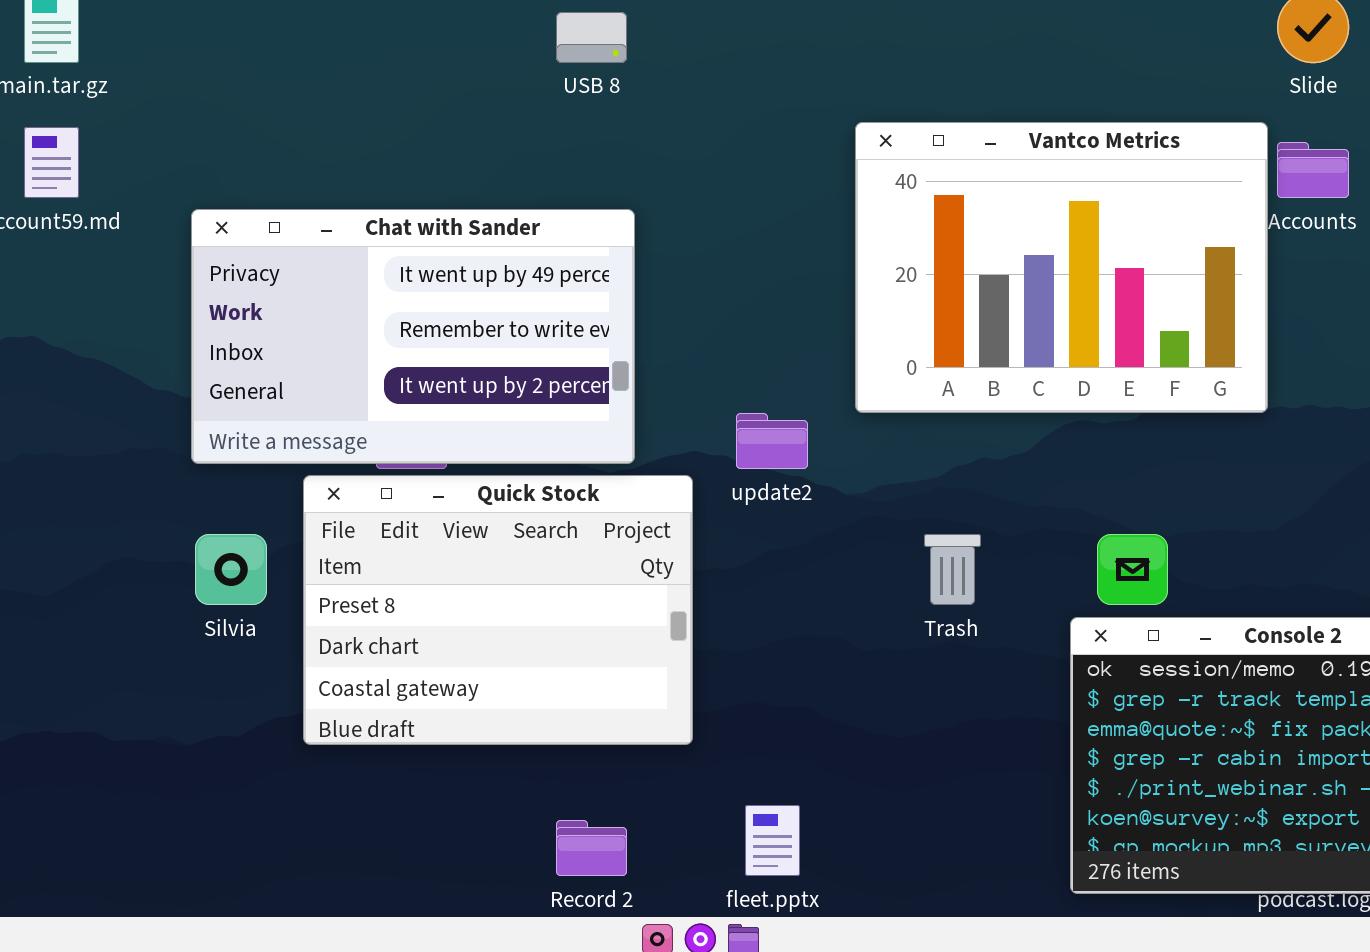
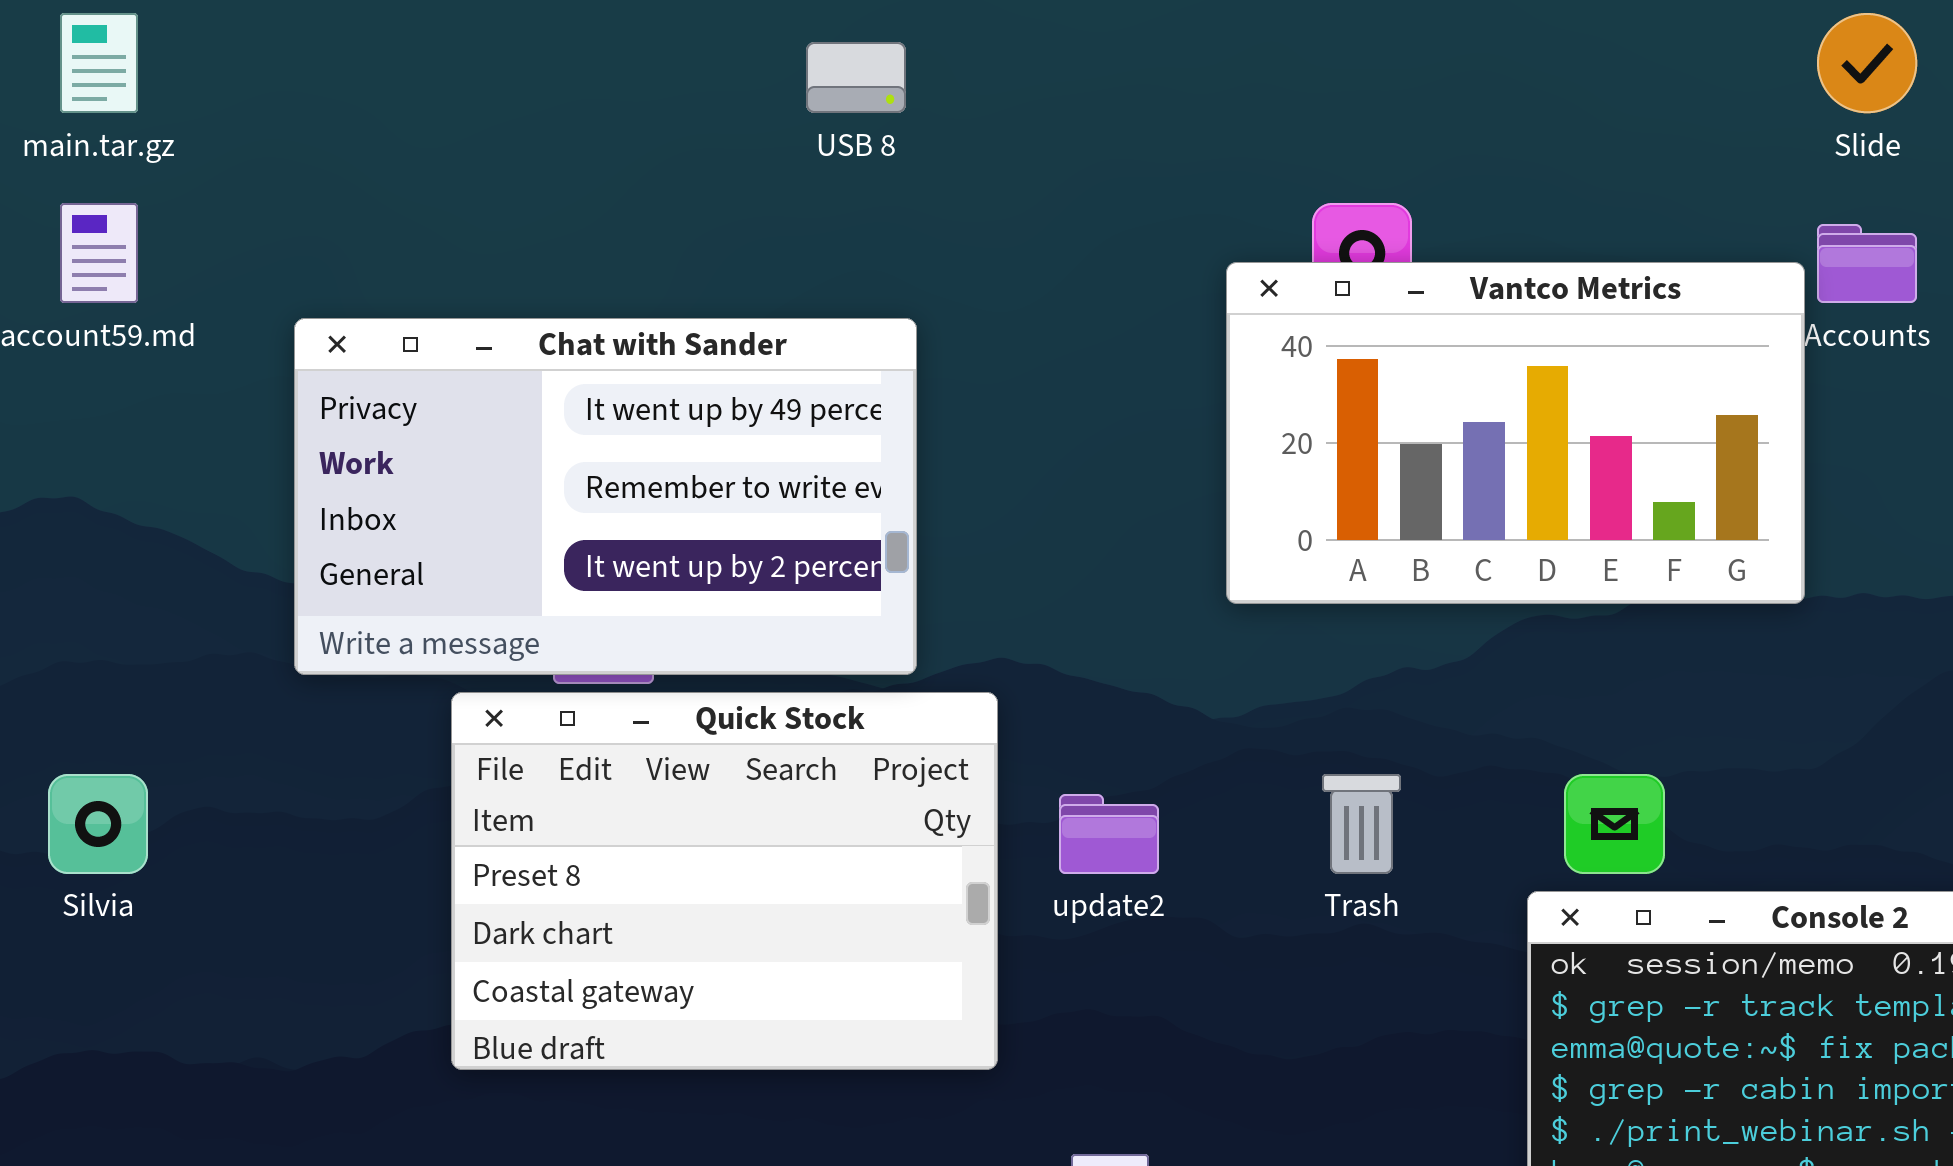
Vantco Metrics: [855,122,1268,413] -> [1226,262,1805,604], resized
update2: [736,413,808,469] -> [1059,794,1159,874], moved
Silvia: [195,534,267,605] -> [48,774,148,874], moved

